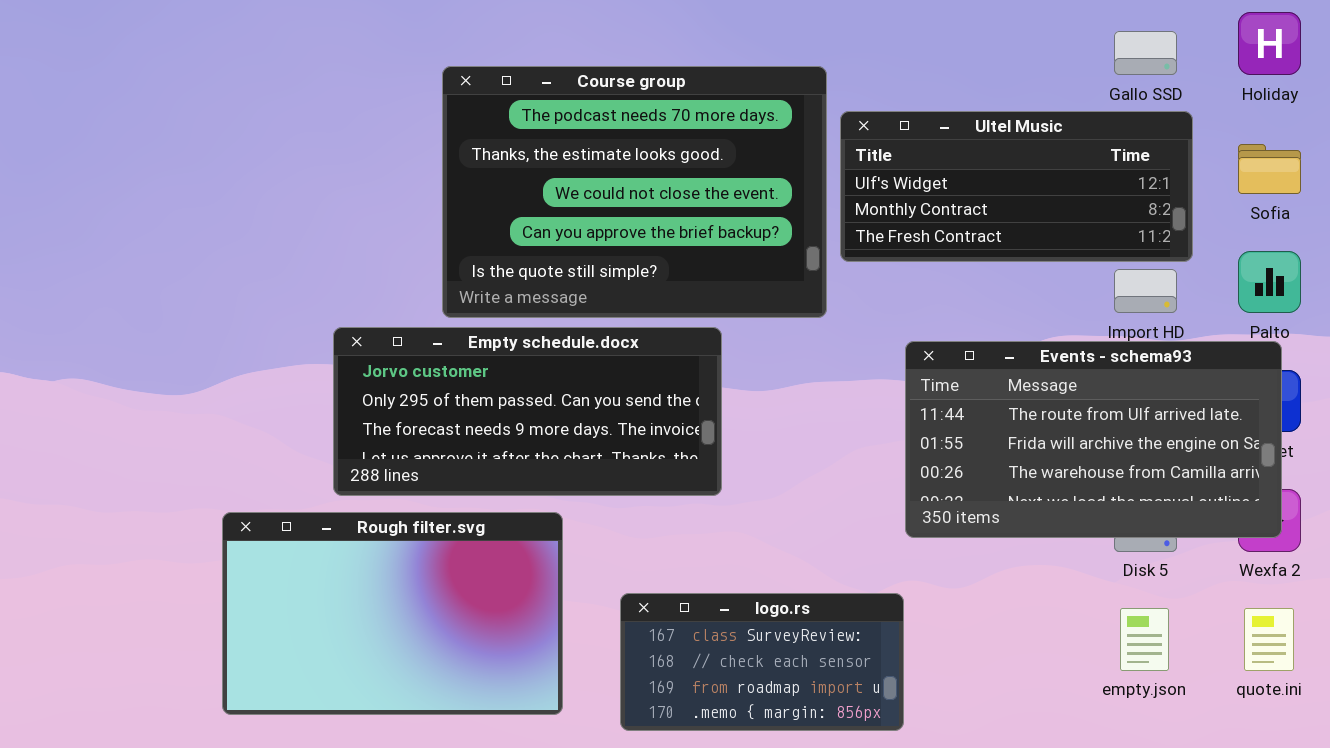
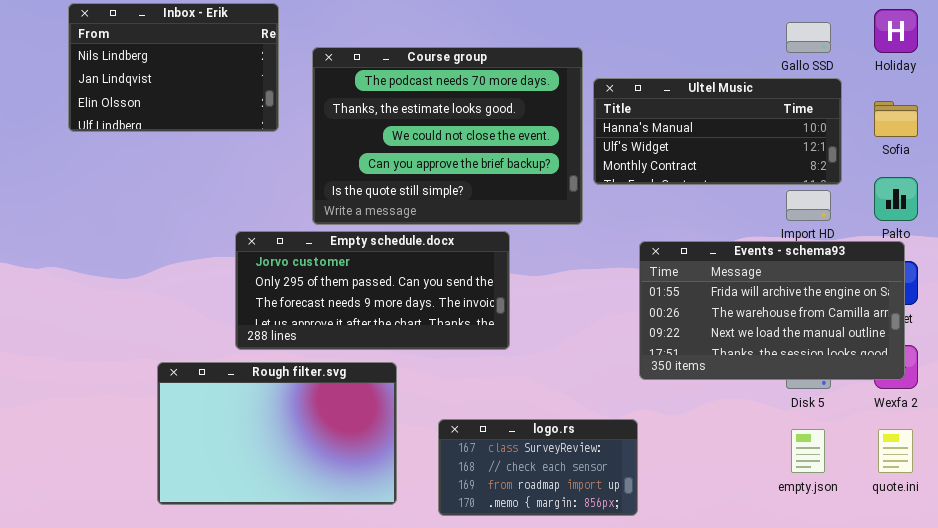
Inbox - Erik: none -> [68,3,279,132], opened
Ultel Music: [840,111,1193,262] -> [593,78,842,185], scrolled up 1 row
Events - schema93: [905,341,1282,538] -> [639,241,905,380], scrolled down 1 row

